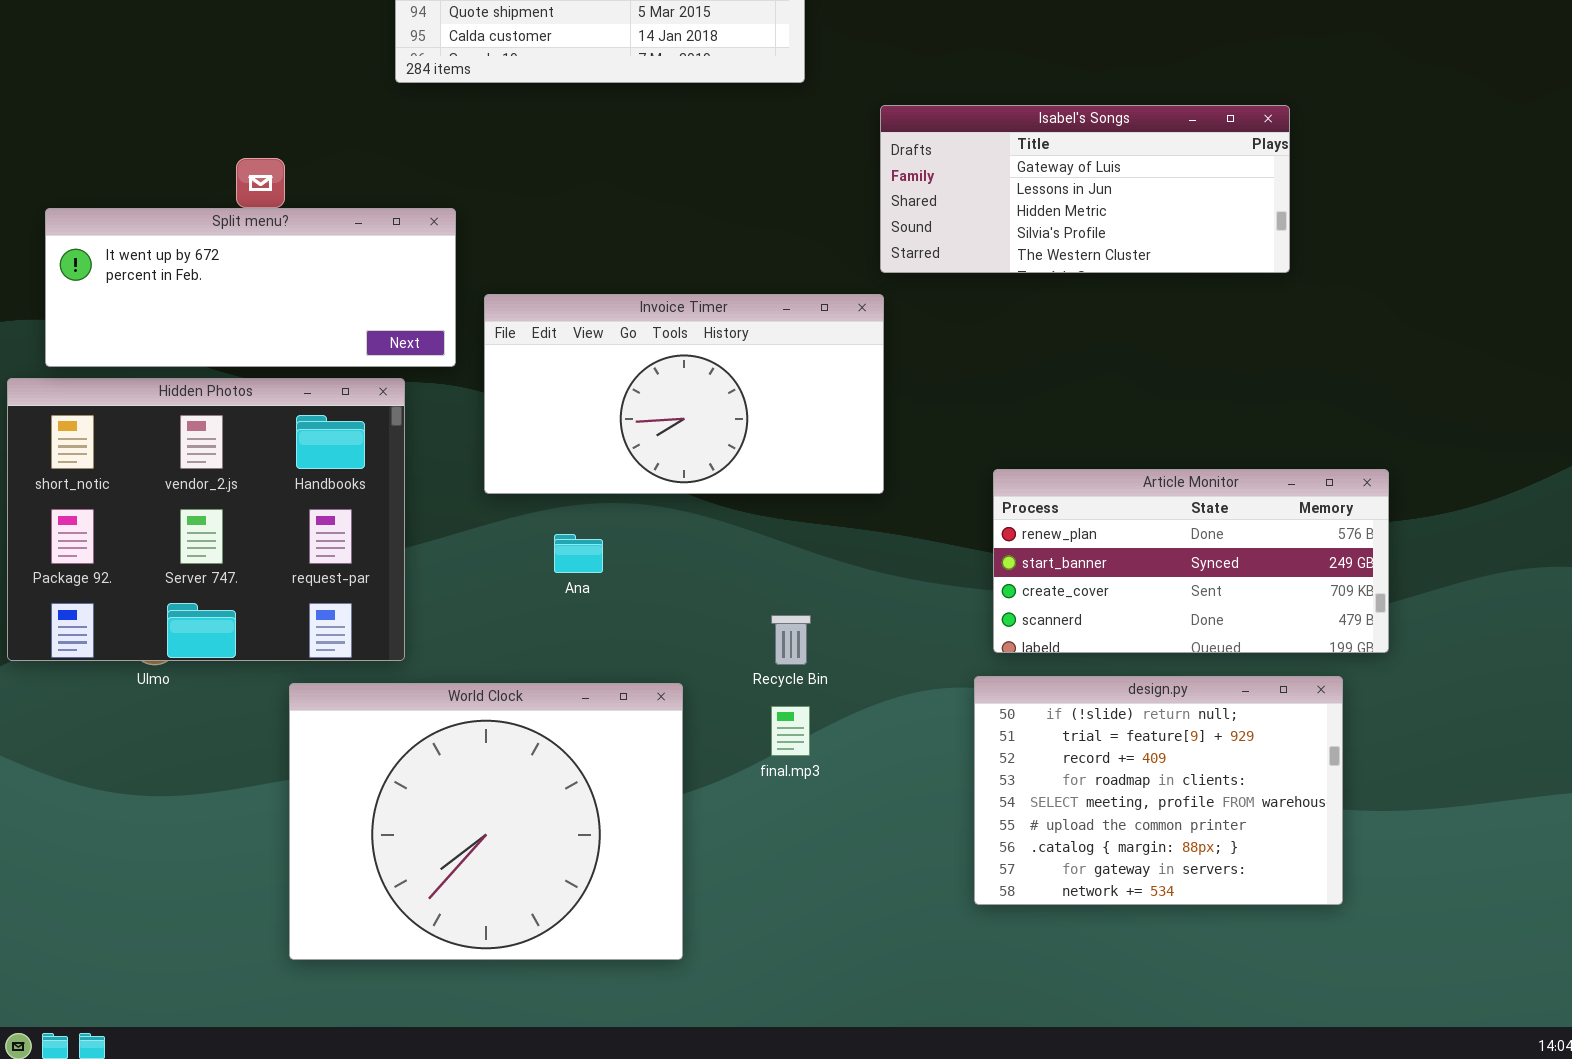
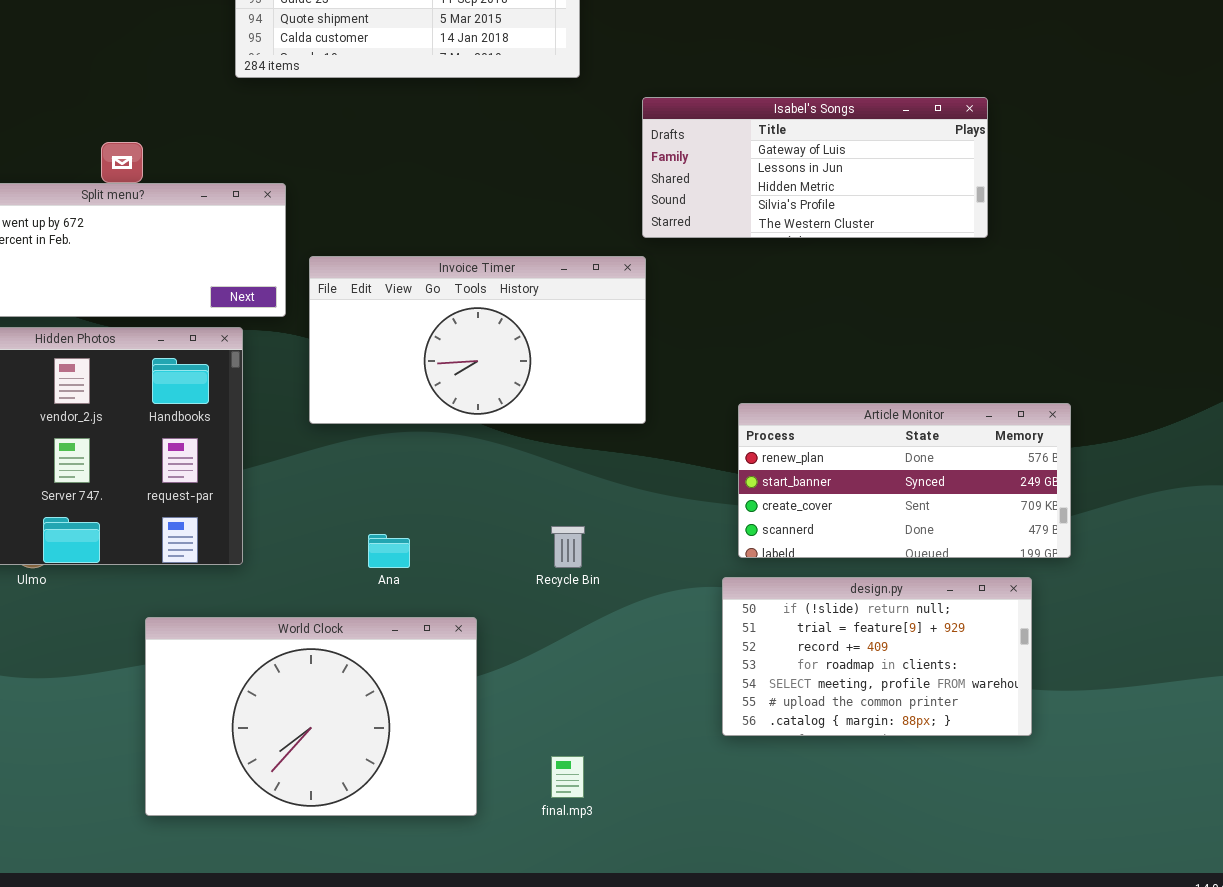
Ana: [554,534,603,573] -> [368,534,410,568], moved
design.py: [974,676,1343,905] -> [722,577,1032,736], resized
World Clock: [289,683,683,960] -> [145,617,477,816], resized
final.mp3: [771,706,810,756] -> [551,756,584,798], moved

